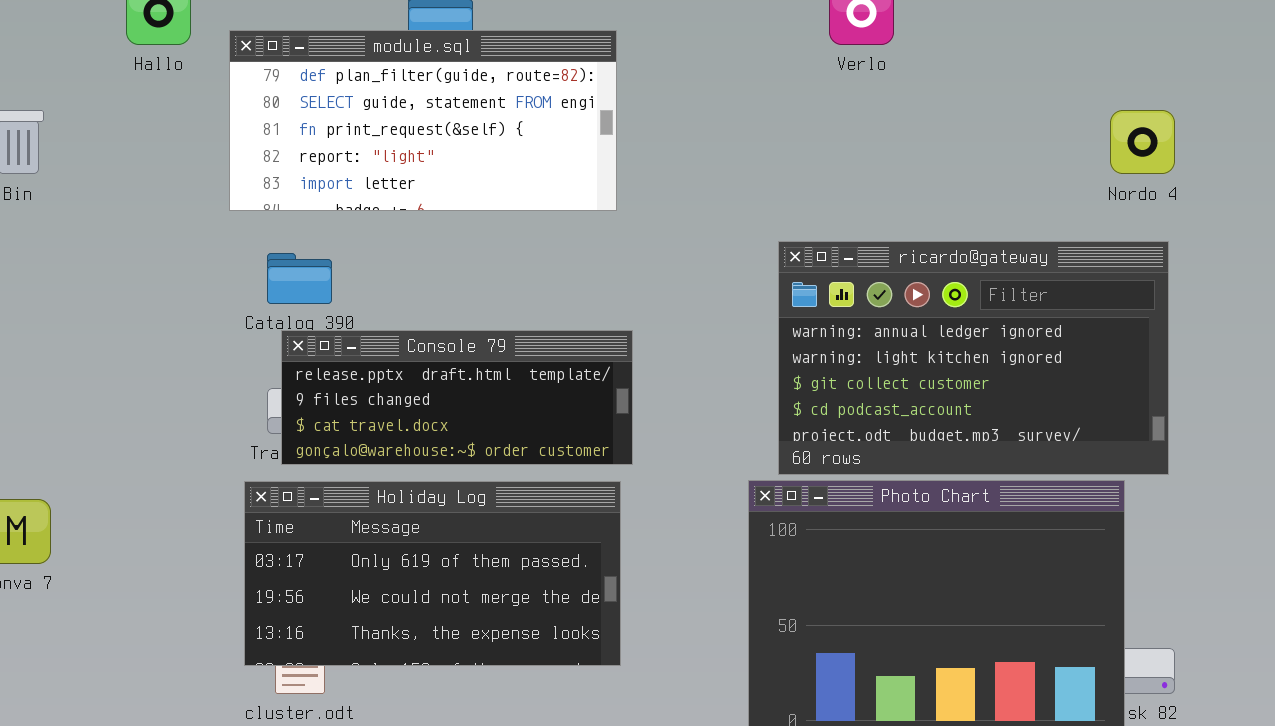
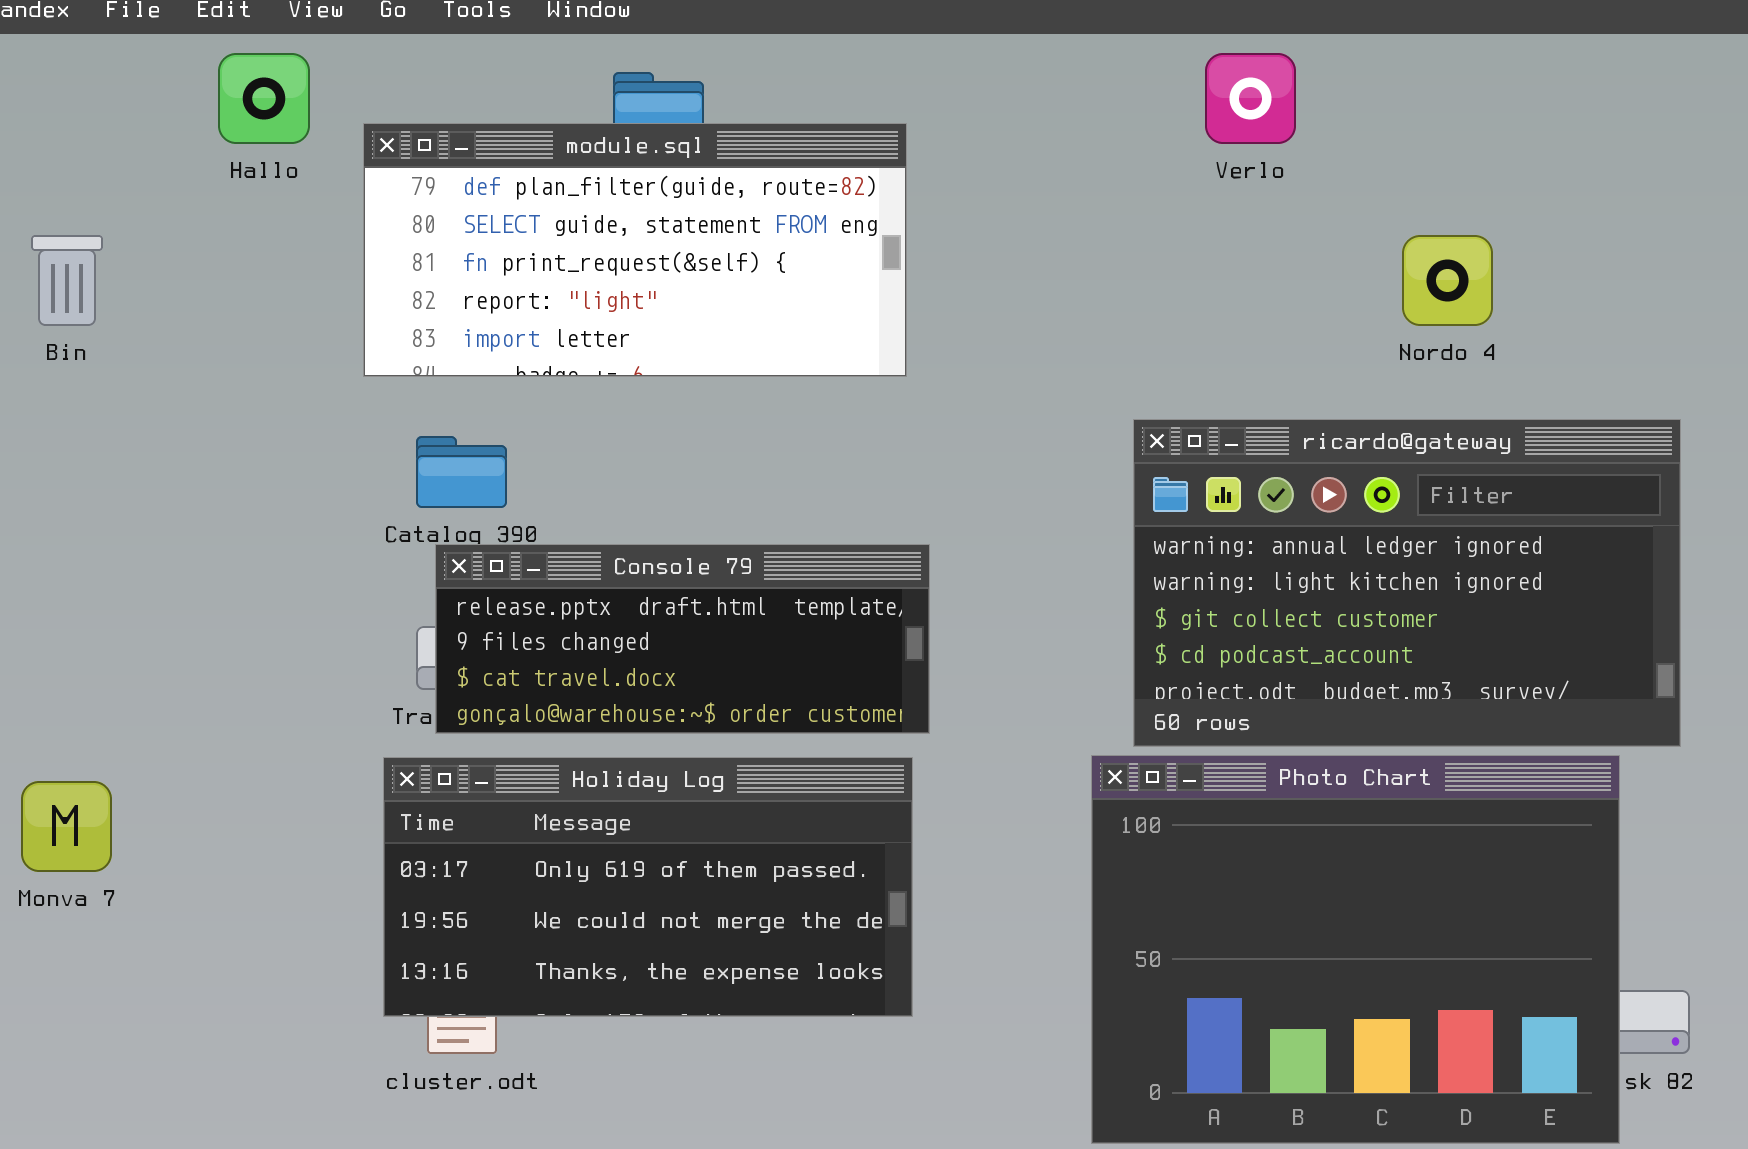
Nordo 4: [1110,110,1175,174] -> [1402,235,1493,326], moved

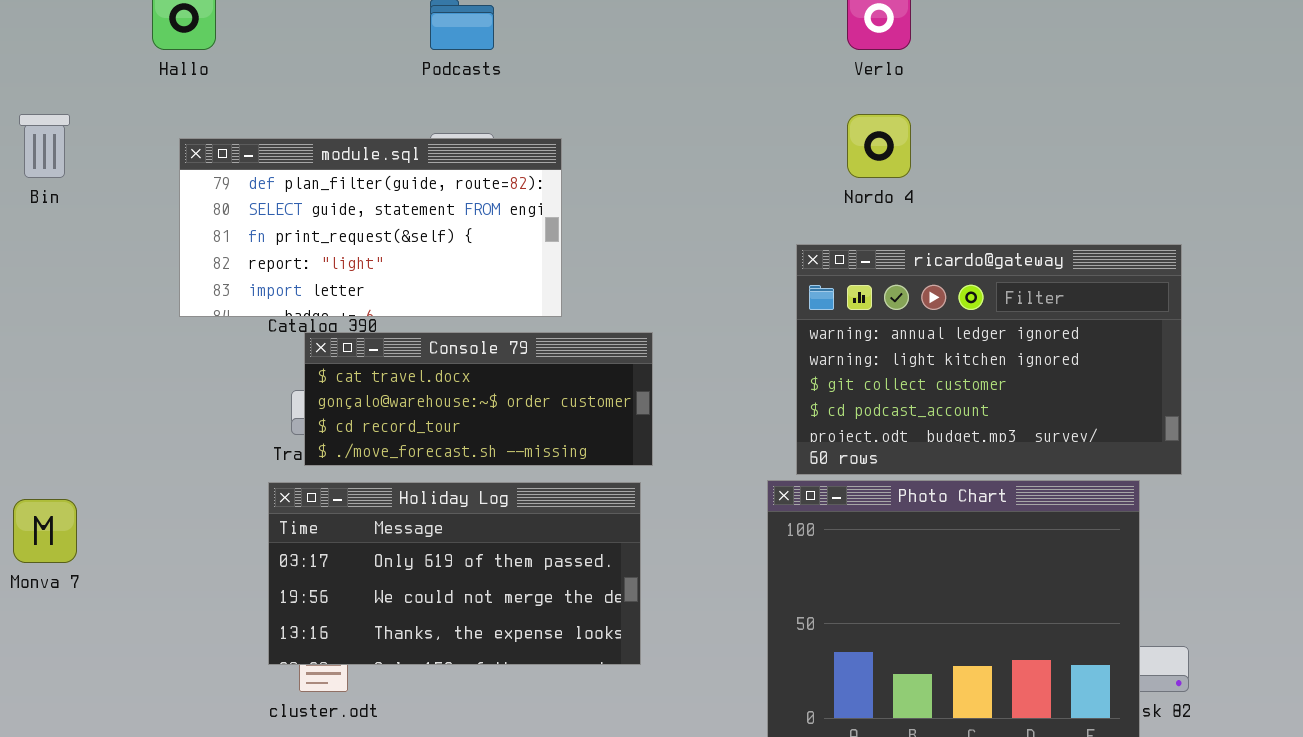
module.sql: [363,123,907,377] -> [179,138,562,317], moved
Nordo 4: [1402,235,1493,326] -> [847,114,911,178], moved
Console 79: [435,544,930,734] -> [304,332,653,466], scrolled down 2 rows

